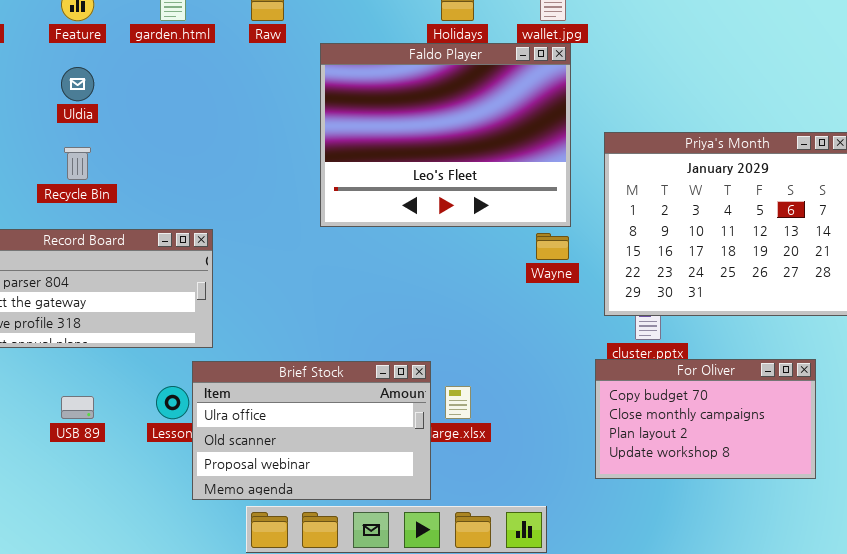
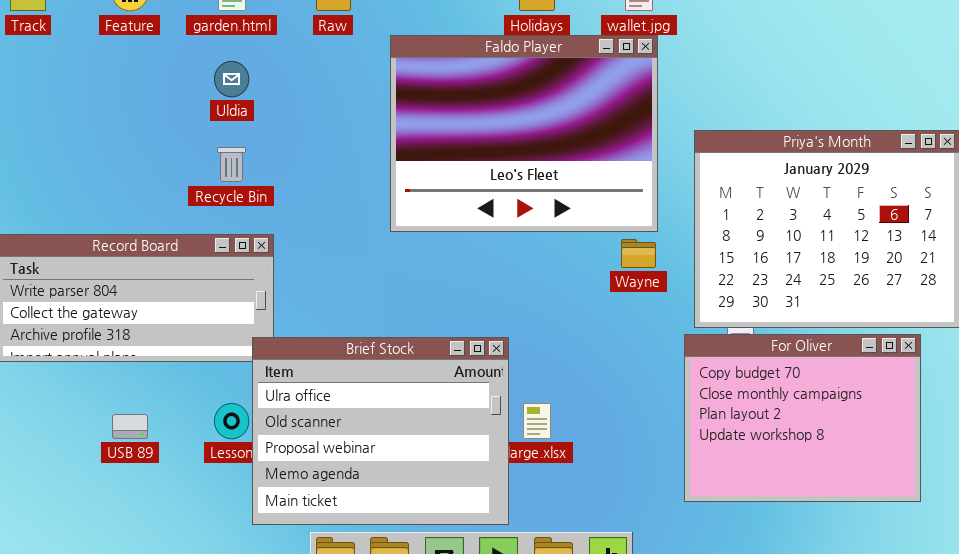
Uldia: [61,67,94,101] -> [214,61,249,97], moved
Recycle Bin: [64,147,91,180] -> [217,147,246,182], moved
For Oliver: [595,359,816,479] -> [684,334,921,502], resized
Brief Stock: [192,361,431,500] -> [252,337,509,525], resized

